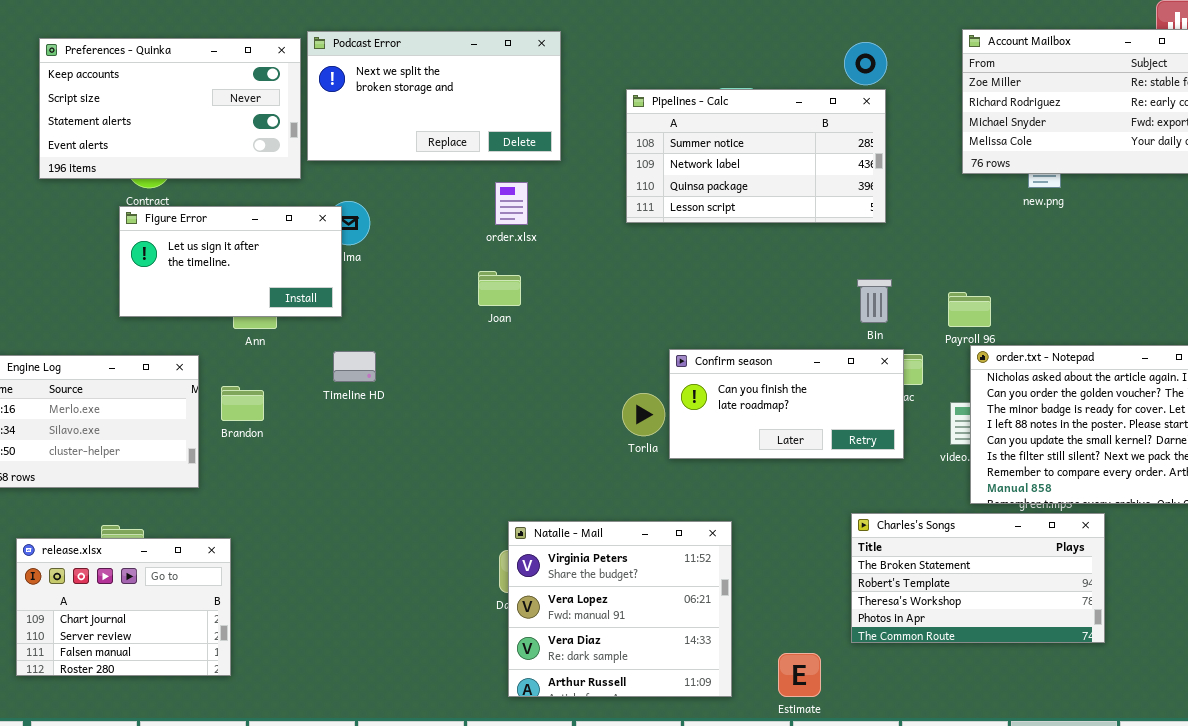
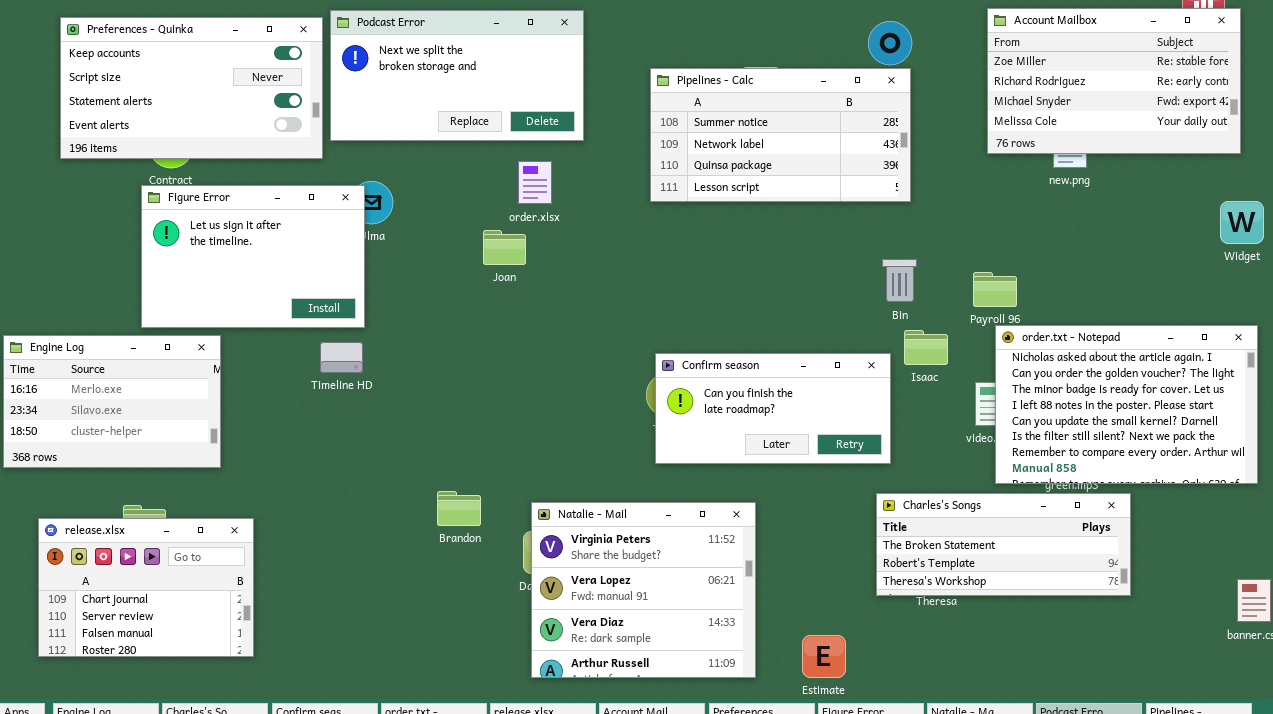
Figure Error: [119,206,342,317] -> [141,185,365,328], resized
Joan: [478,271,521,306] -> [483,230,526,265], moved
Confirm season: [669,349,904,459] -> [655,353,891,464], moved
Timeline HD: [333,351,376,382] -> [320,342,363,373], moved
Brandon: [221,386,264,421] -> [437,491,481,526], moved
Charles's Songs: [851,513,1105,643] -> [876,493,1131,596], resized

